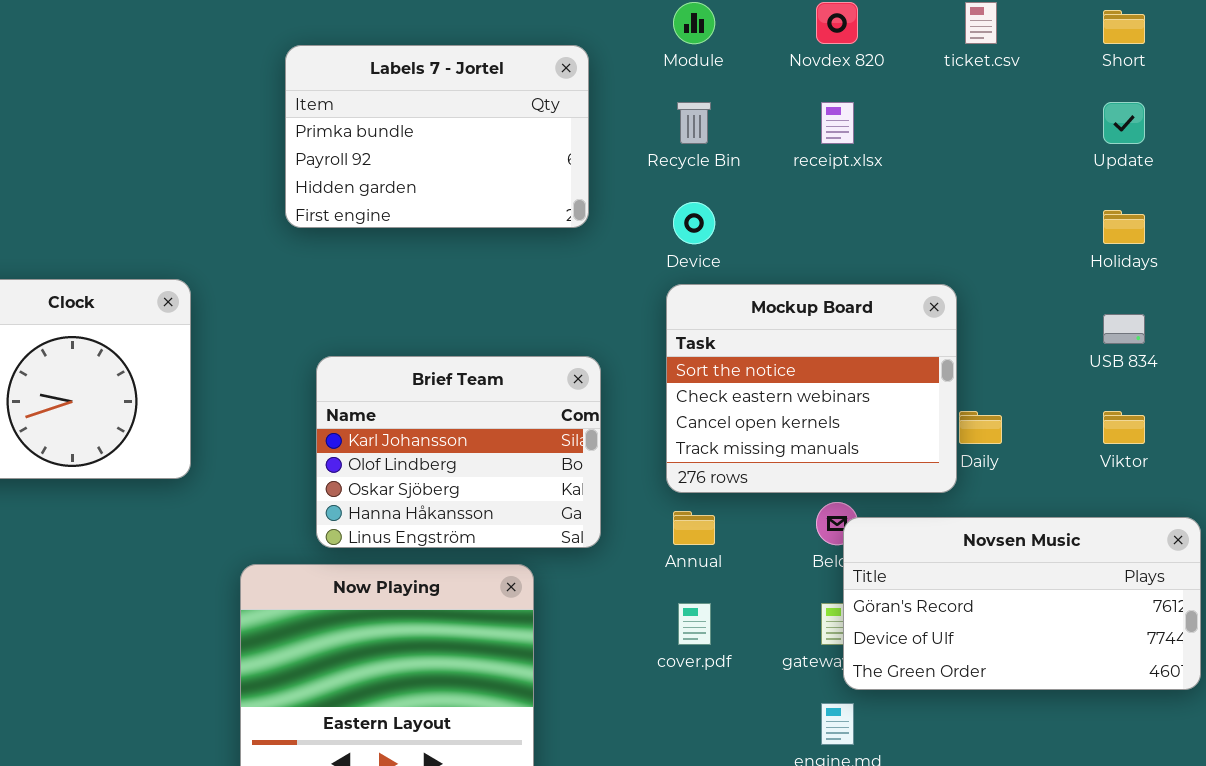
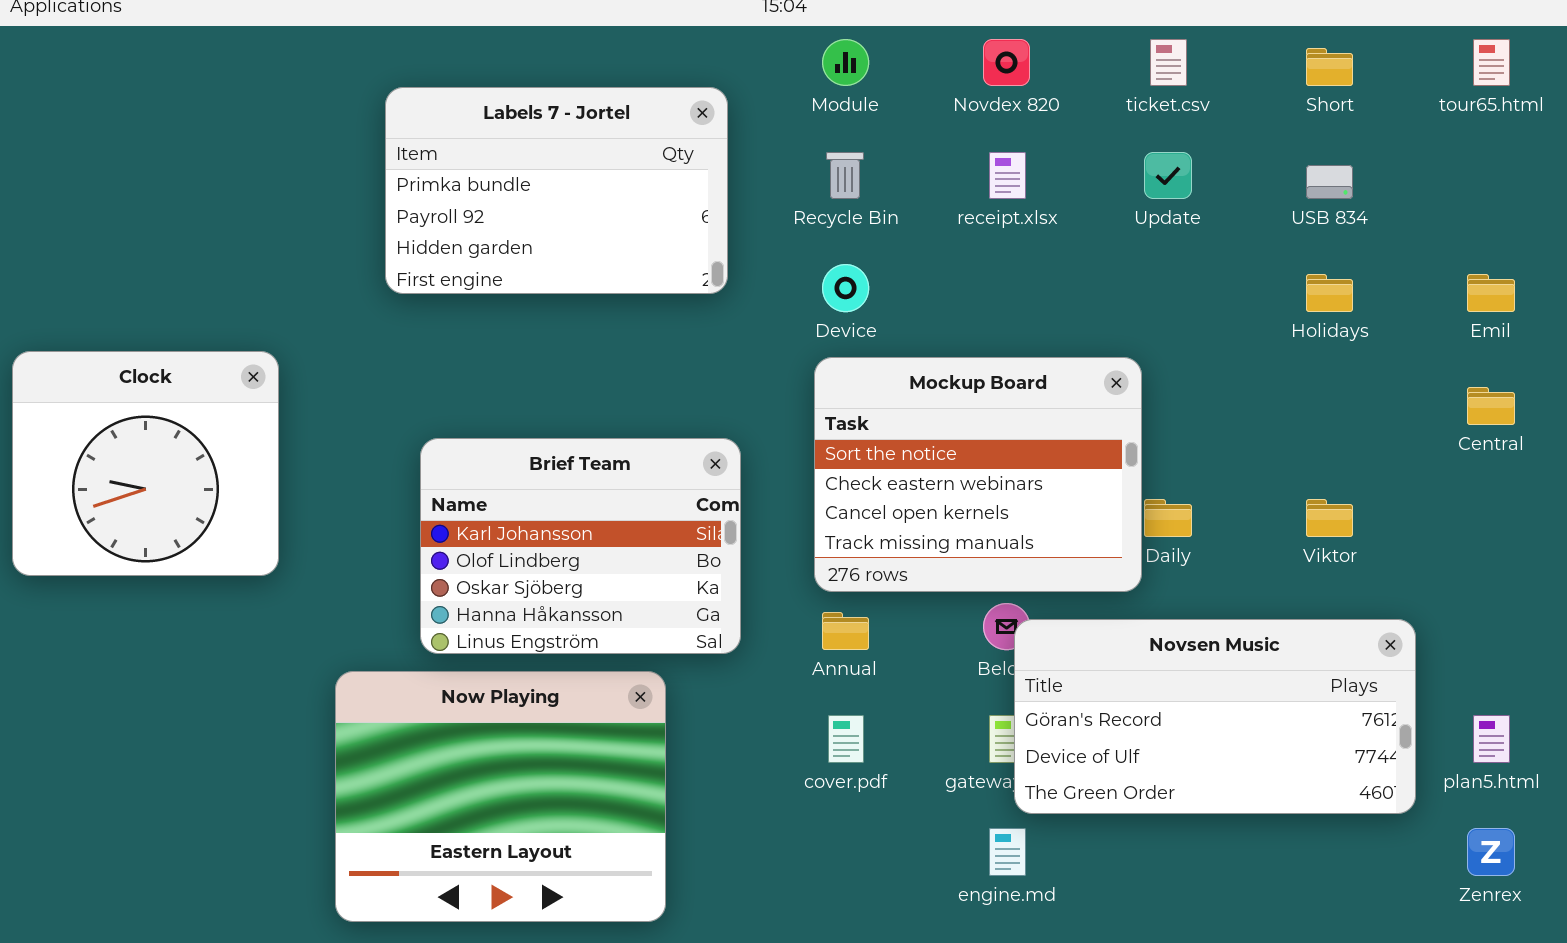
Update: [1103,102,1145,144] -> [1144,152,1192,199], moved
USB 834: [1103,314,1145,344] -> [1306,165,1353,199], moved

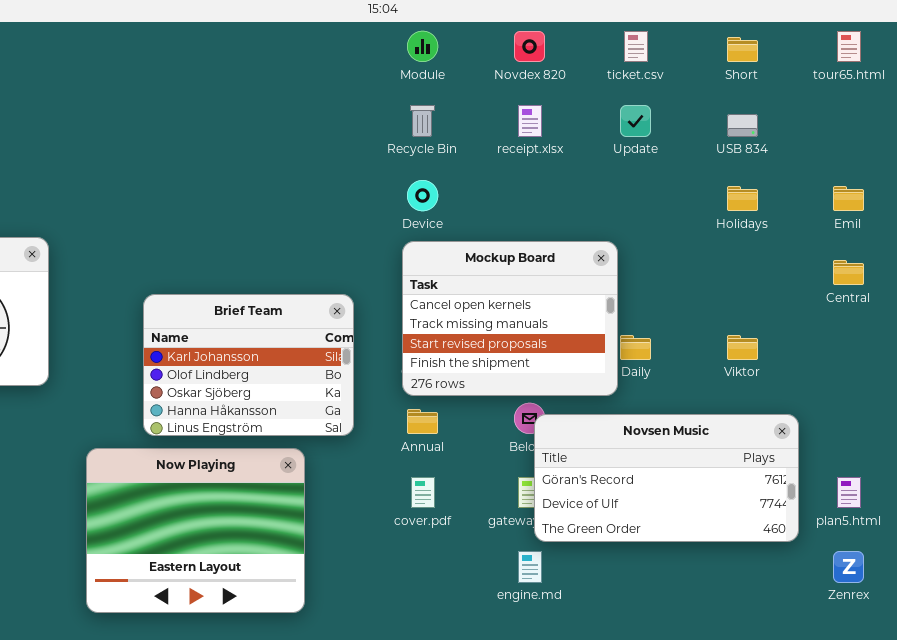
Labels 7 - Jortel: [385,87,728,294] -> none, closed
Mockup Board: [814,357,1142,592] -> [402,241,618,396], scrolled down 2 rows

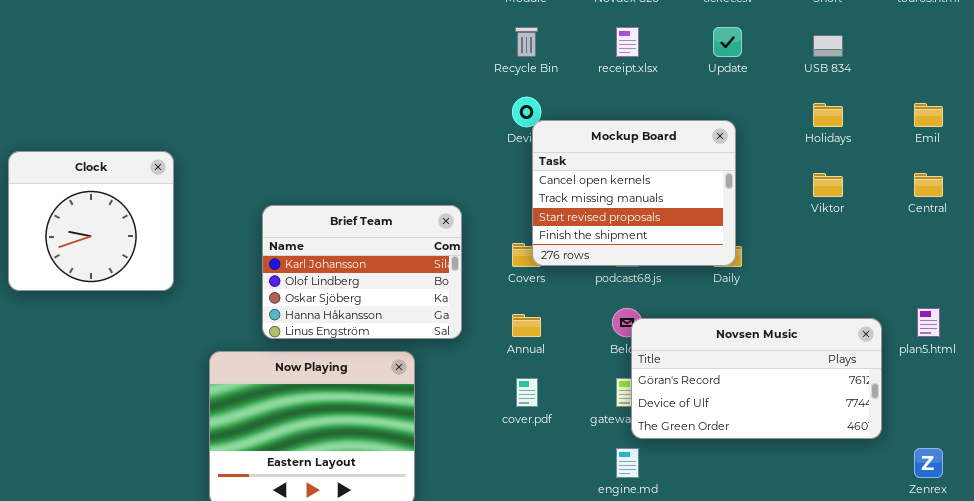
Mockup Board: [402,241,618,396] -> [532,120,736,266], moved
Viktor: [727,335,758,360] -> [813,173,843,197], moved
plan5.html: [837,477,861,508] -> [917,308,940,337], moved

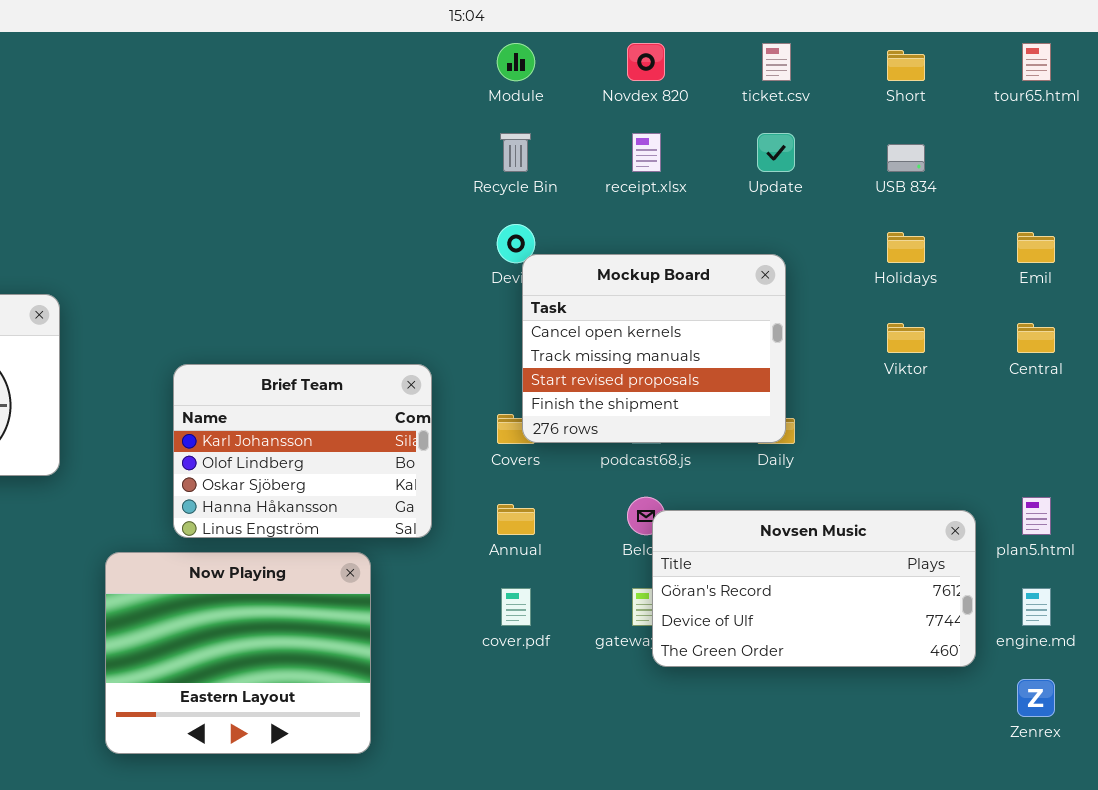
engine.md: [616,448,639,478] -> [1022,588,1051,626], moved

